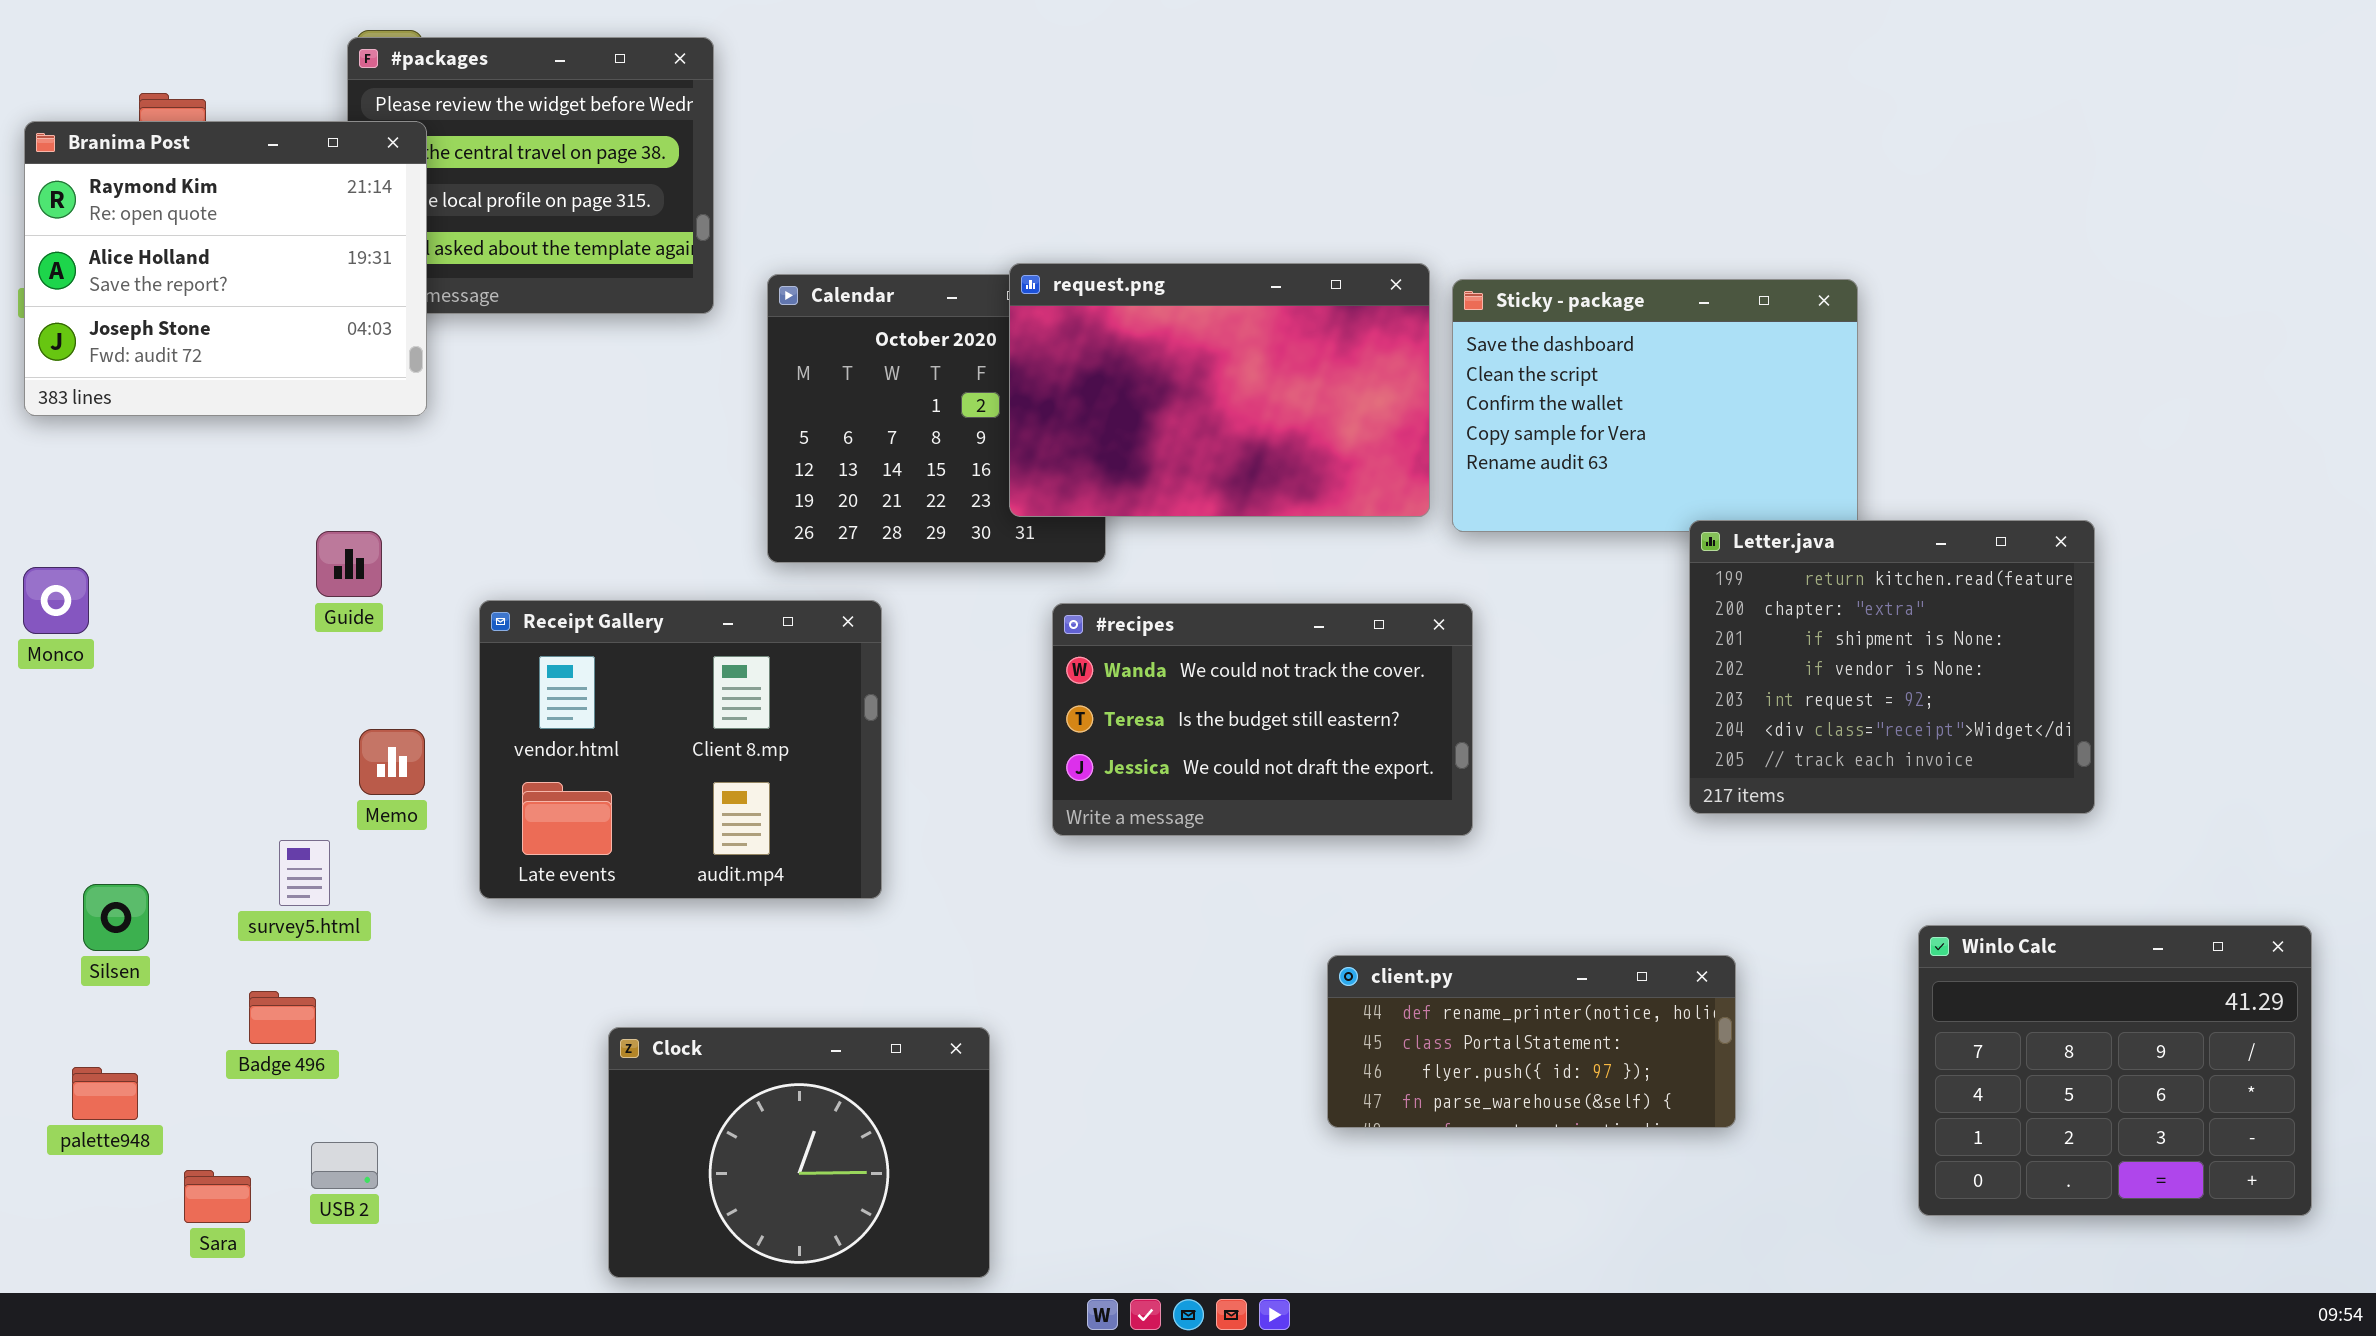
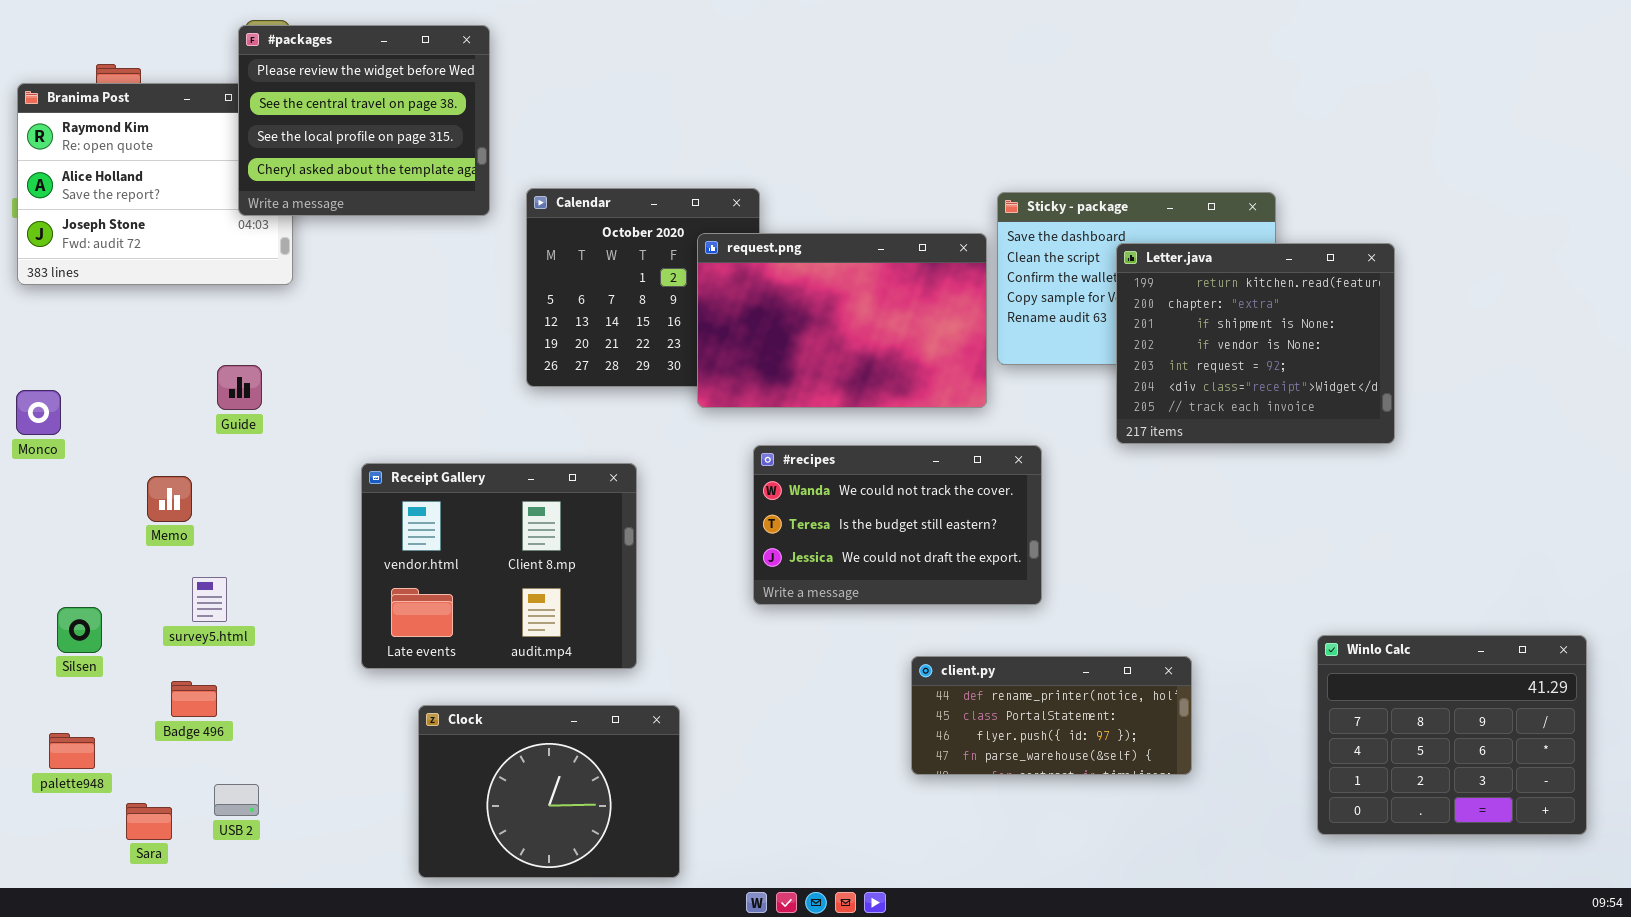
#packages: [347,37,714,314] -> [238,25,490,216], raised
request.png: [1009,263,1430,517] -> [697,233,987,408], moved
Letter.java: [1689,520,2095,814] -> [1116,243,1395,444], moved
Receipt Gallery: [479,600,882,899] -> [361,463,637,669], moved
#recipes: [1052,603,1473,836] -> [753,445,1042,605], moved
Memo: [359,729,425,795] -> [147,476,192,522], moved

